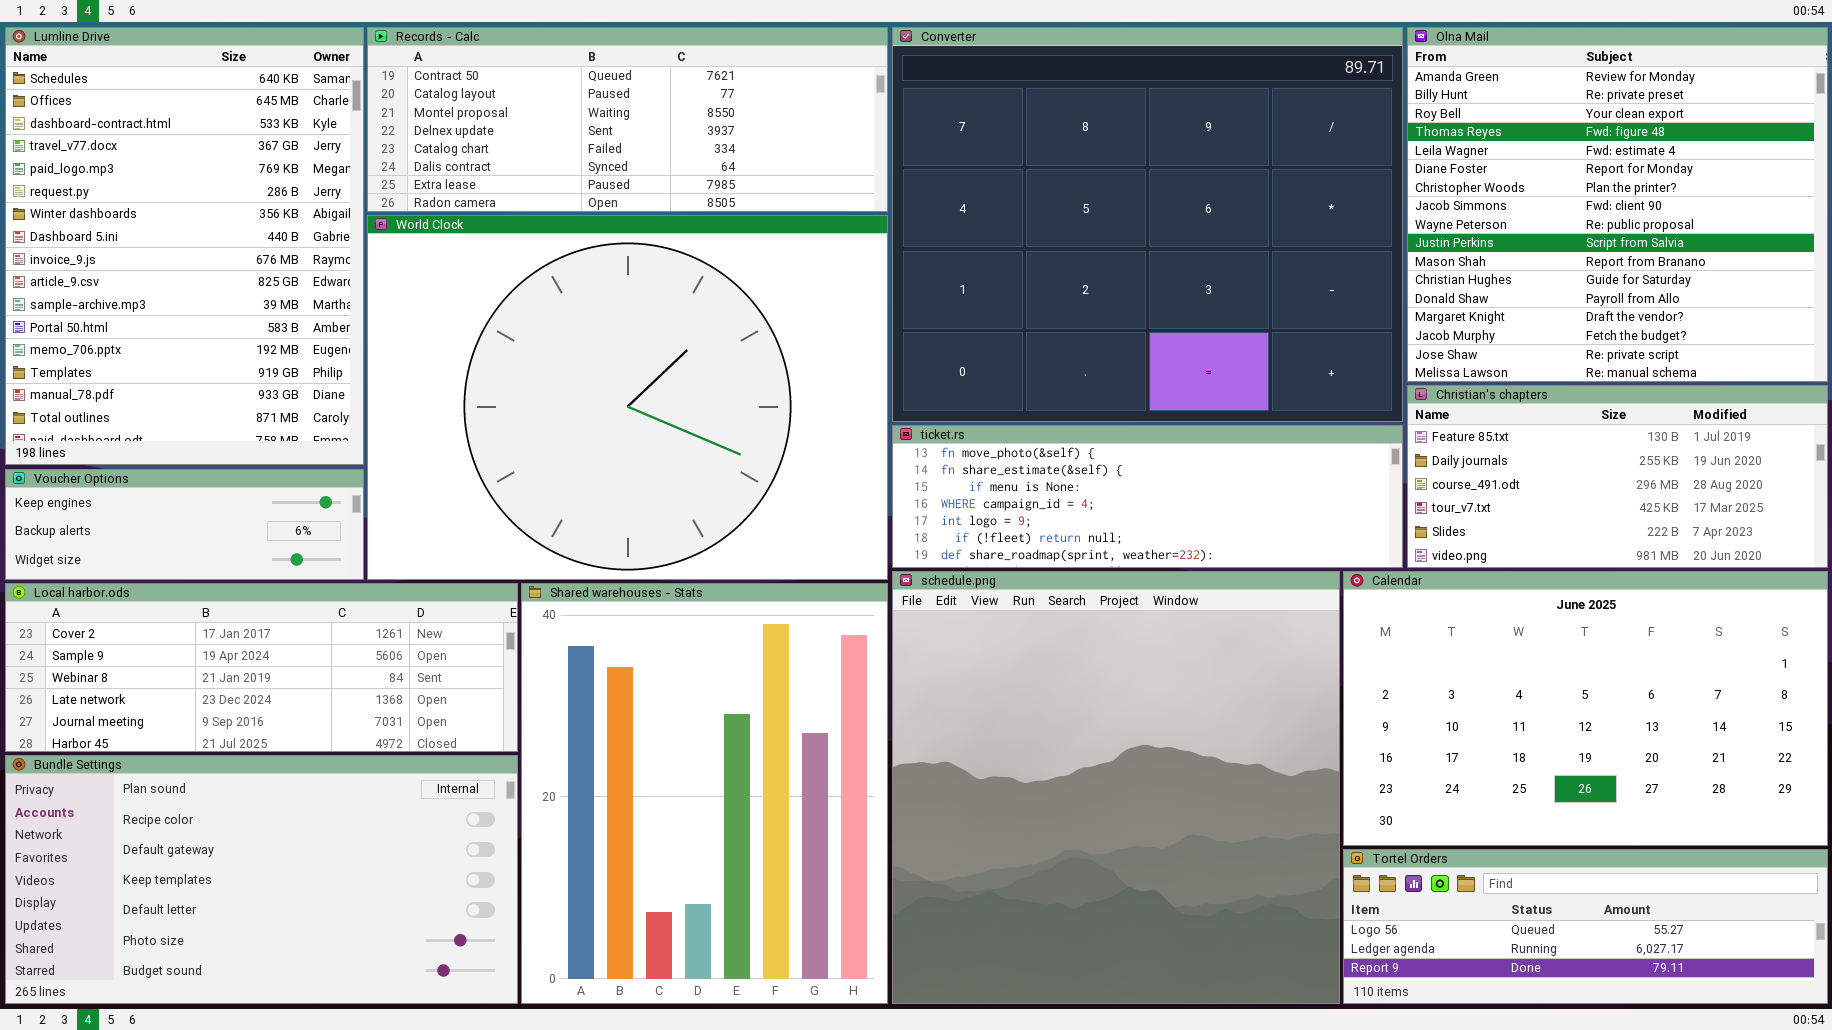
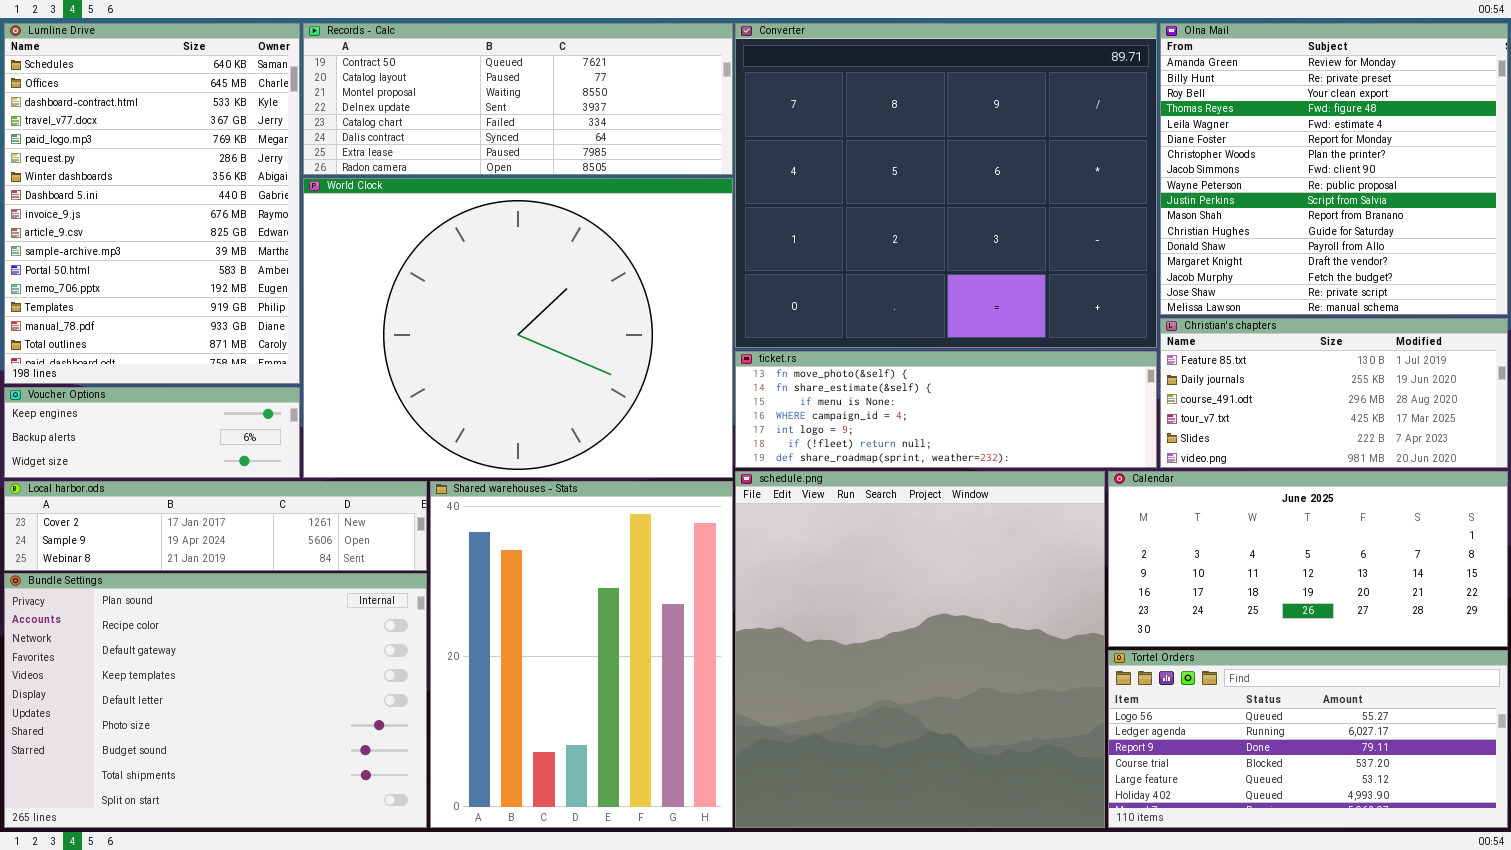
Calendar: [1343,571,1828,846] -> [1108,471,1508,647], resized
Local harbor.ods: [5,583,518,752] -> [4,481,427,571], resized
Bundle Settings: [5,755,518,1004] -> [4,573,427,828], resized
Tortel Orders: [1343,849,1828,1004] -> [1108,650,1508,828], resized

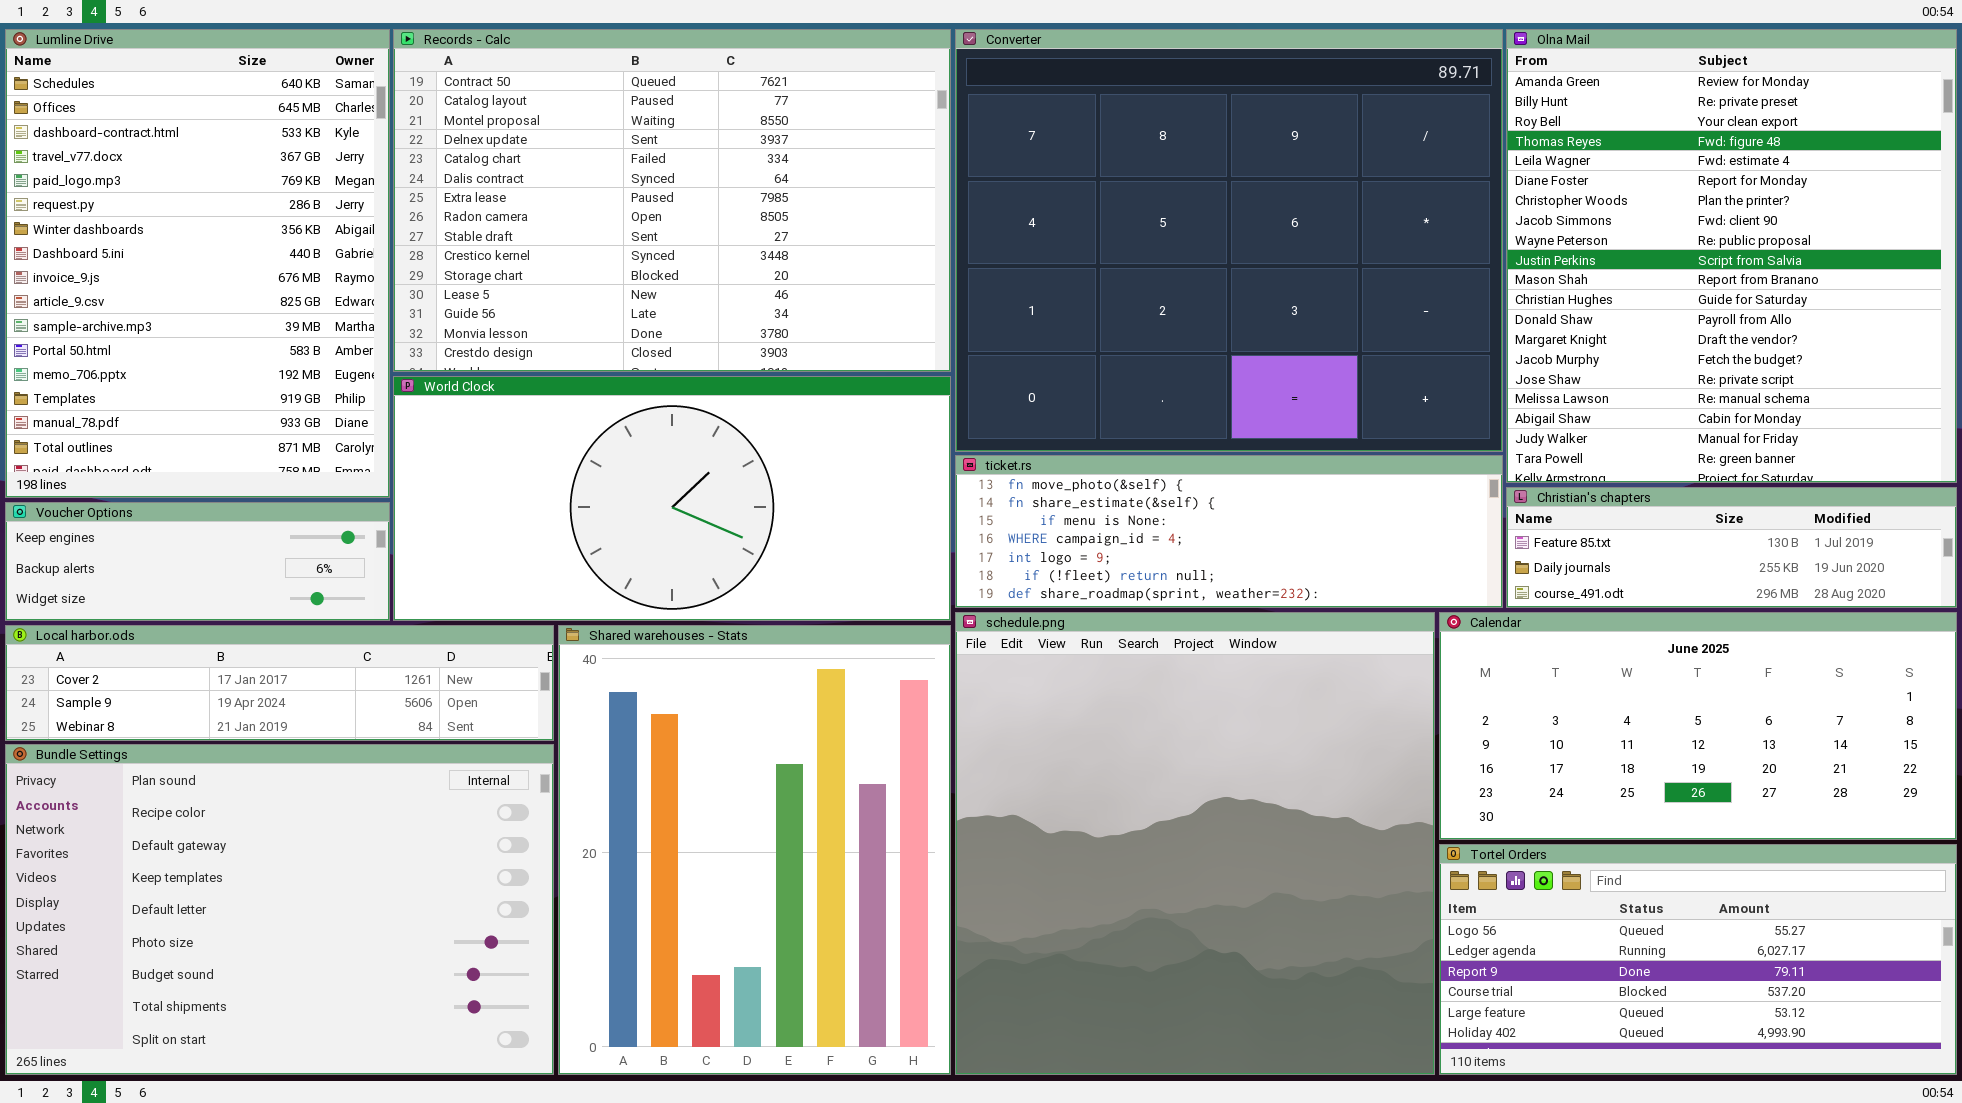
Records - Calc: [303,23,733,175] -> [393,29,951,372], resized
Olna Mail: [1160,23,1508,315] -> [1506,29,1957,483], resized
World Clock: [303,178,733,478] -> [393,376,951,621], resized
Christian's chapters: [1160,318,1508,468] -> [1506,487,1957,608], resized

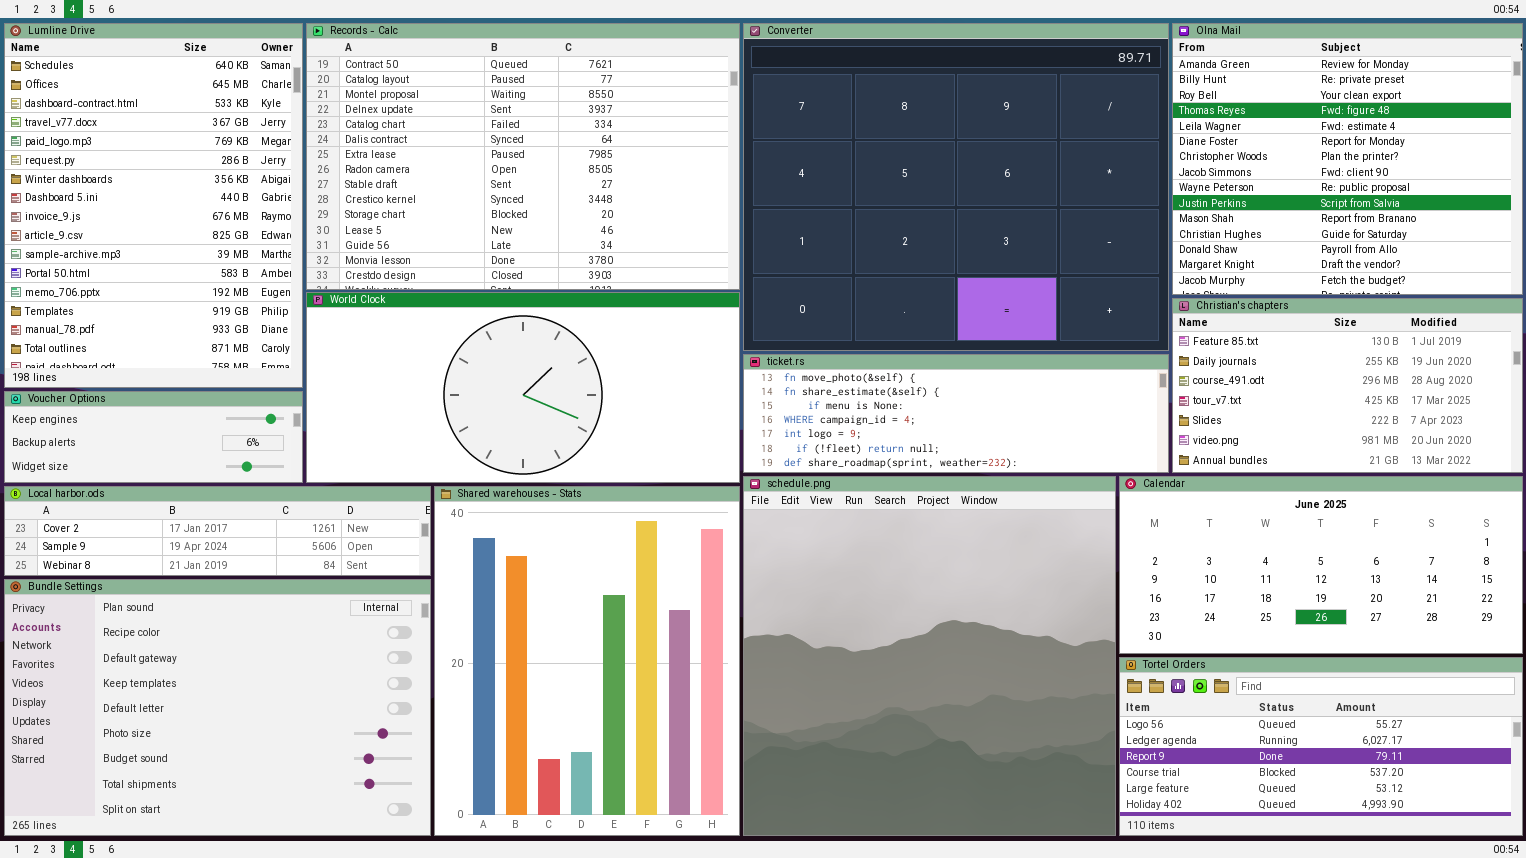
Olna Mail: [1506,29,1957,483] -> [1172,23,1523,295], resized
Christian's chapters: [1506,487,1957,608] -> [1172,298,1523,473], resized

